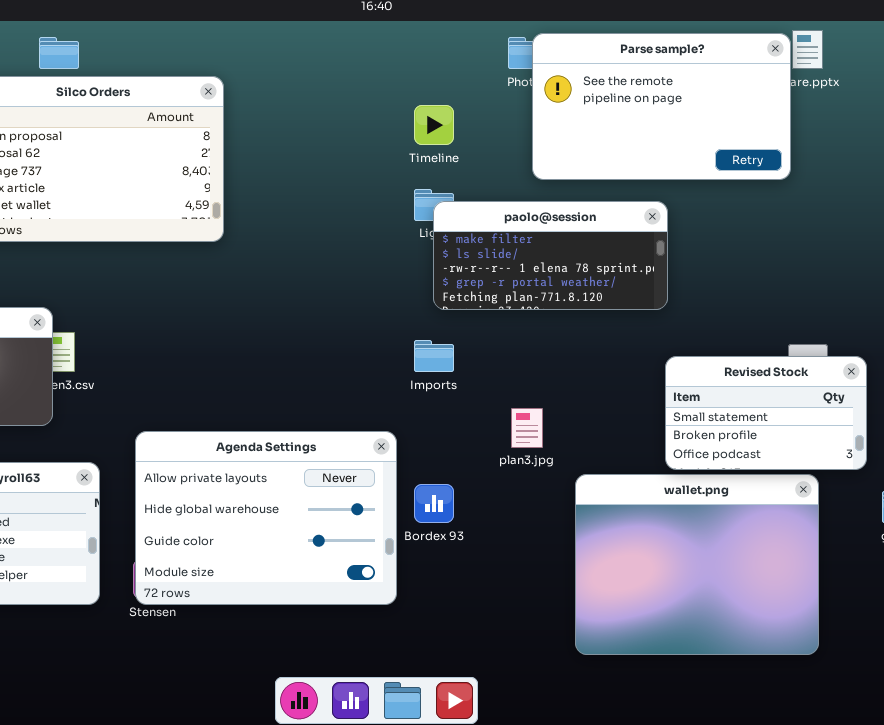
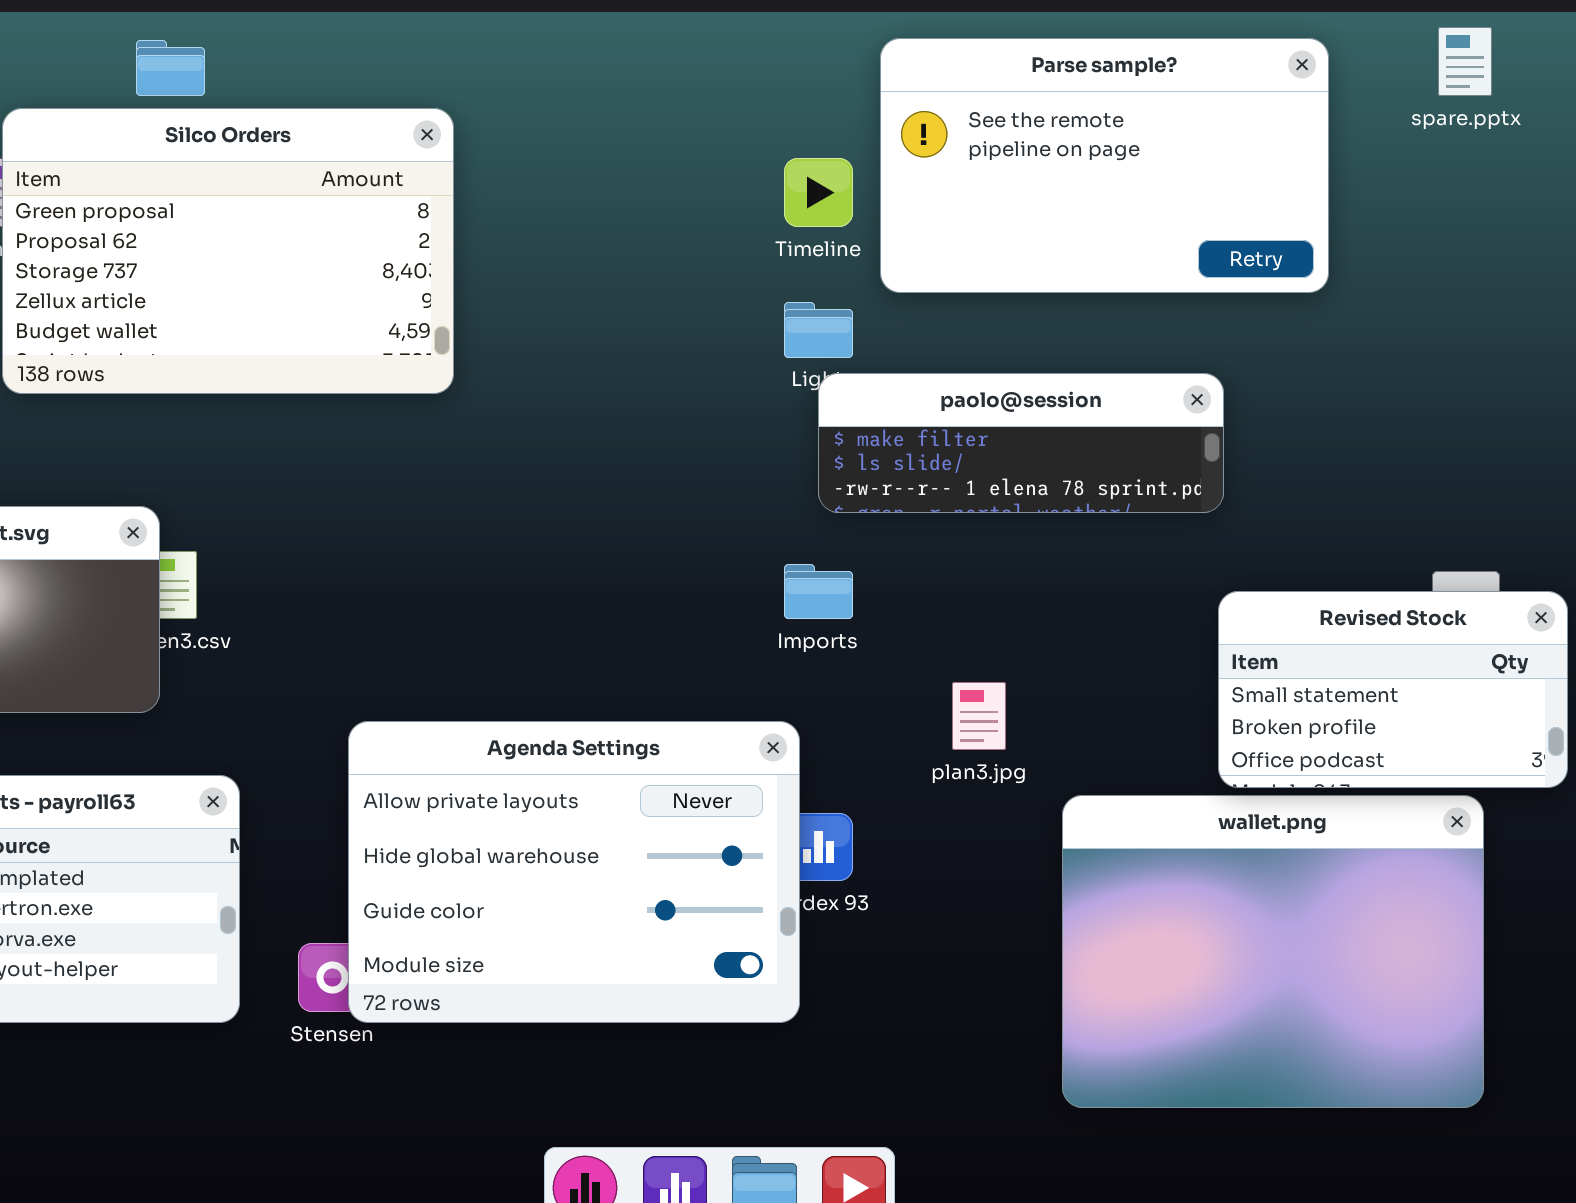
Parse sample?: [532,33,791,180] -> [880,38,1329,293], moved
paolo@session: [433,201,668,310] -> [818,373,1224,513], resized
Agenda Settings: [135,431,397,605] -> [348,721,800,1023], moved

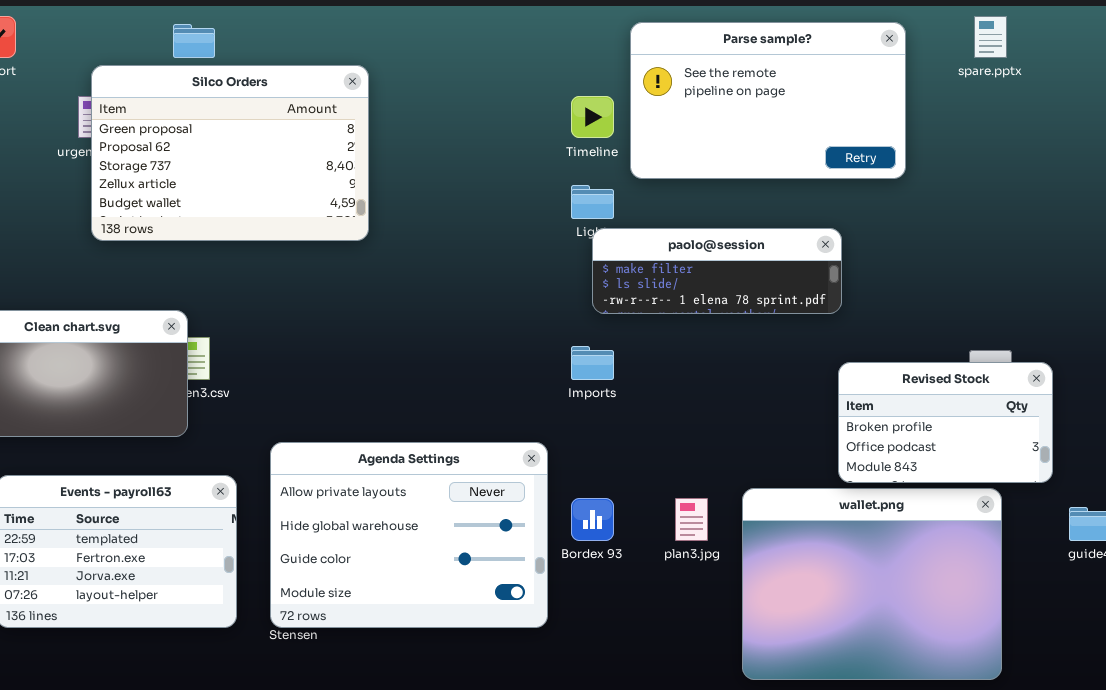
Revised Stock: [1218,591,1568,788] -> [838,362,1053,483], scrolled down 1 row
plan3.jpg: [952,682,1006,750] -> [675,498,708,541], moved
Agenda Settings: [348,721,800,1023] -> [270,442,548,628], moved

